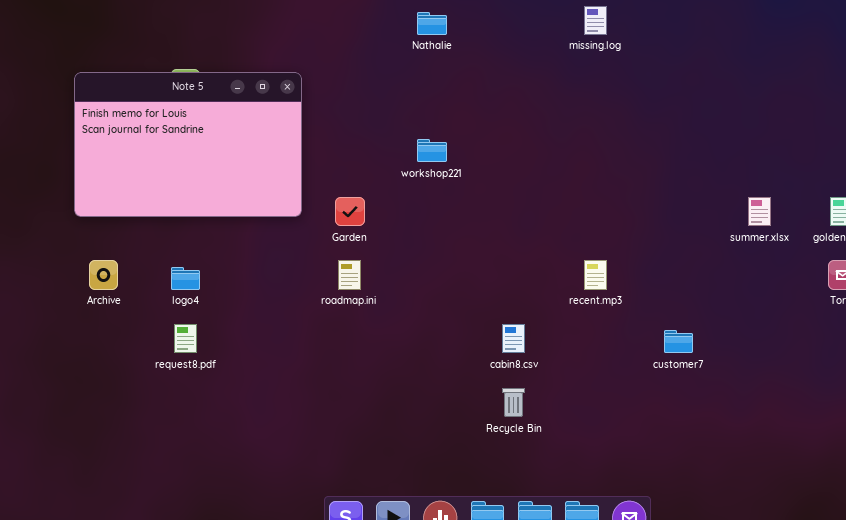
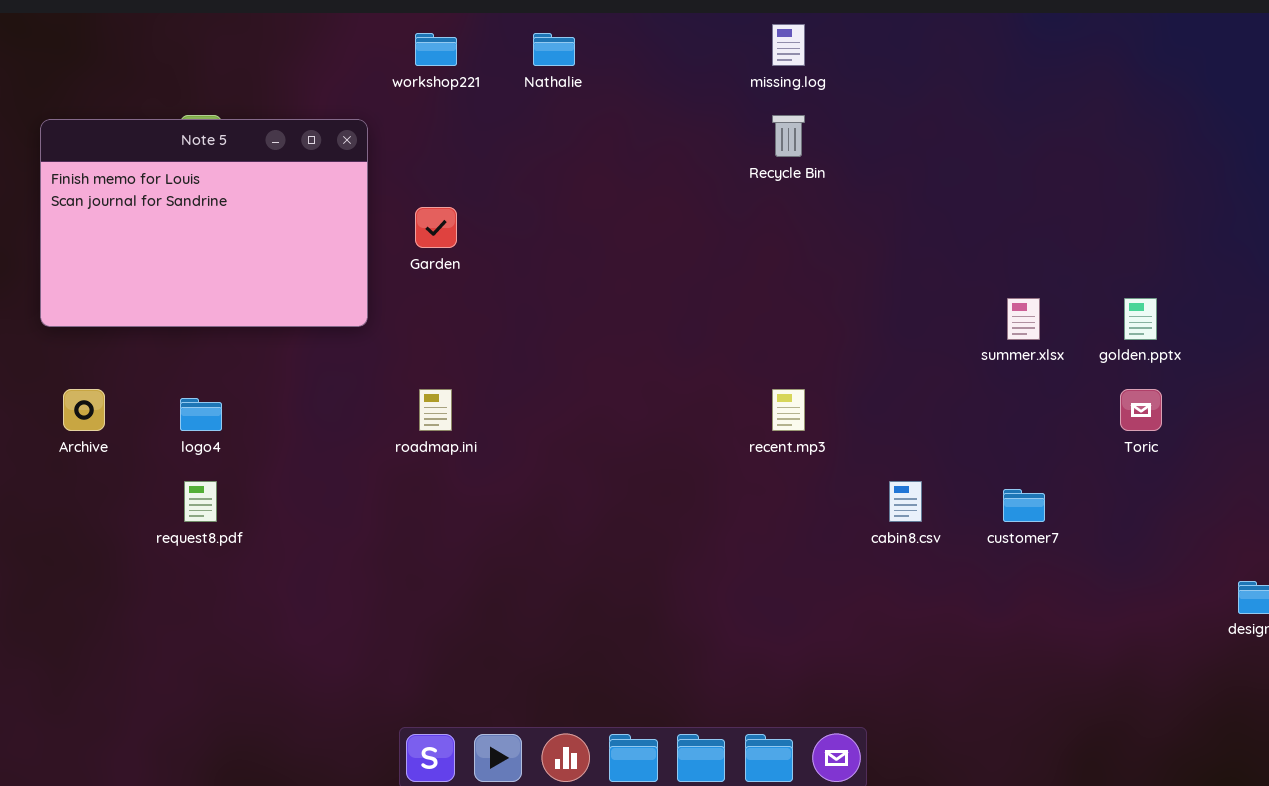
workshop221: [417,139,447,162] -> [415,33,457,66], moved
Garden: [335,197,365,226] -> [415,207,457,248], moved
cabin8.csv: [502,324,525,353] -> [889,481,922,522], moved
customer7: [664,330,693,353] -> [1003,489,1045,522], moved
Recycle Bin: [502,388,525,417] -> [772,115,805,157], moved

